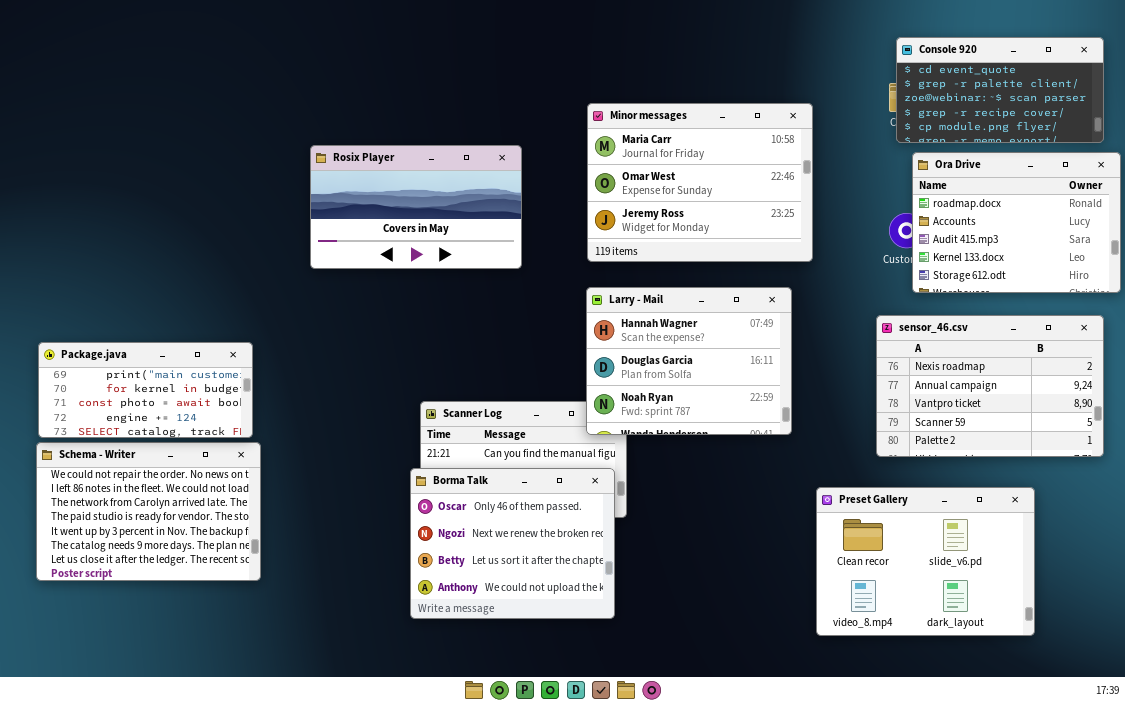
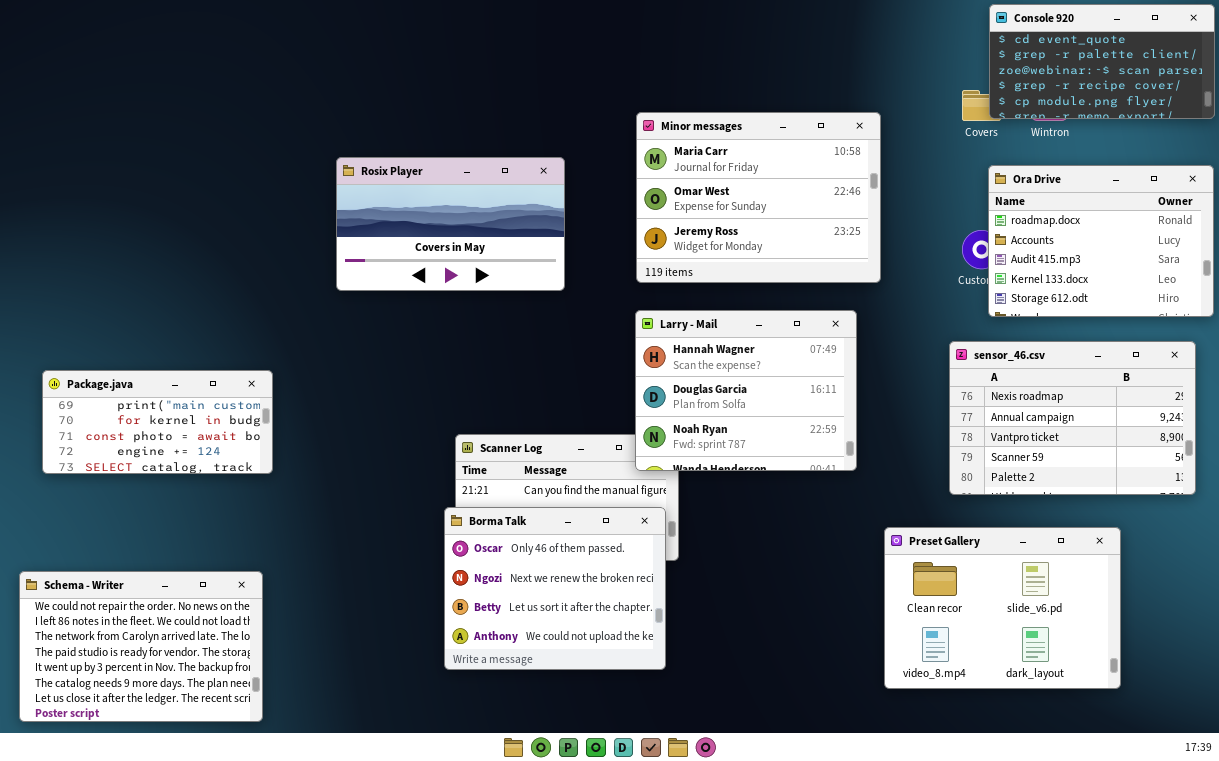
Console 920: [896,37,1104,143] -> [989,4,1215,119], moved
Schema - Writer: [36,442,261,581] -> [19,571,263,722], moved

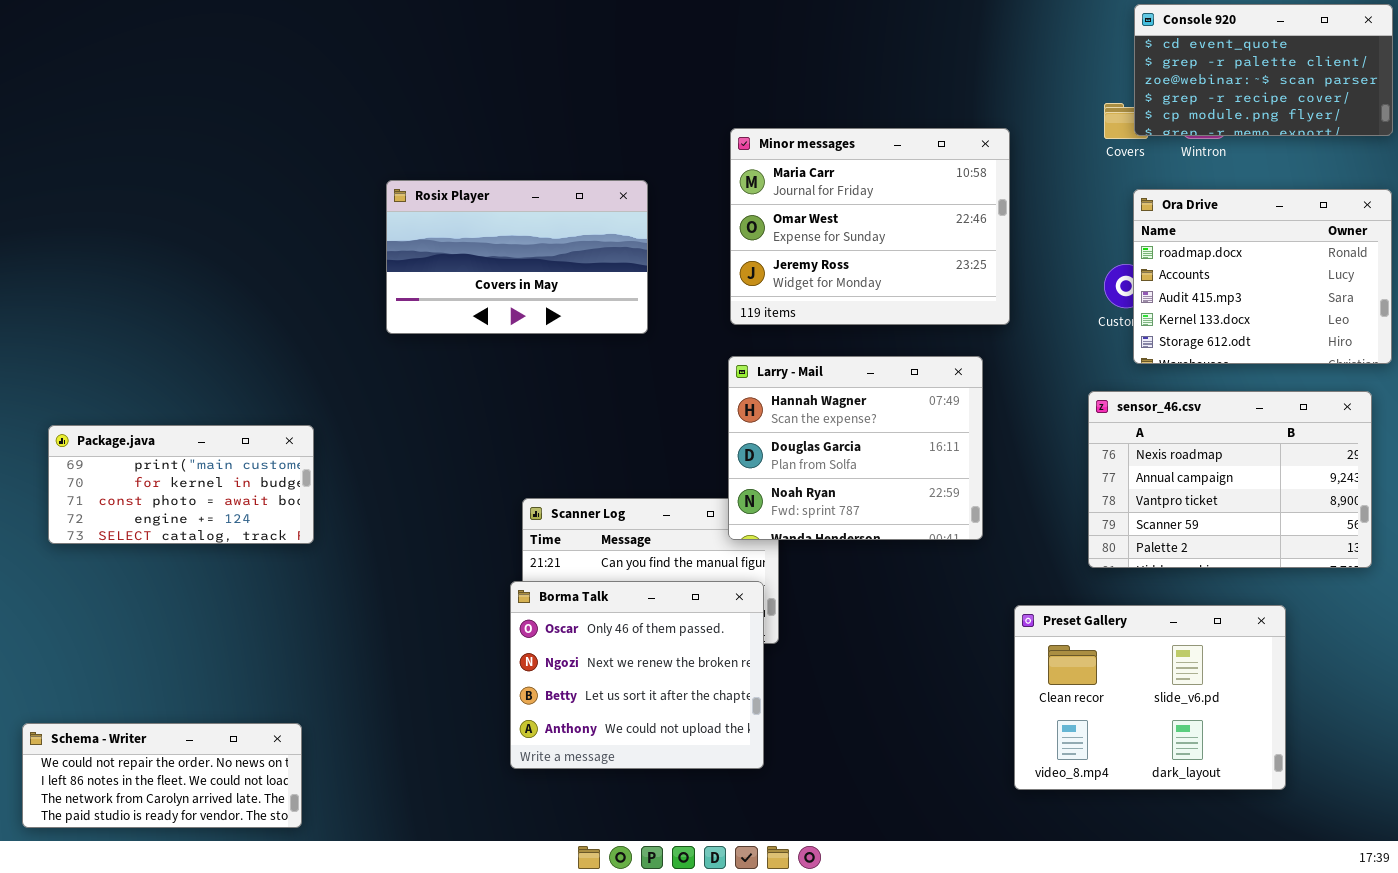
Schema - Writer: [19,571,263,722] -> [22,723,302,828], resized

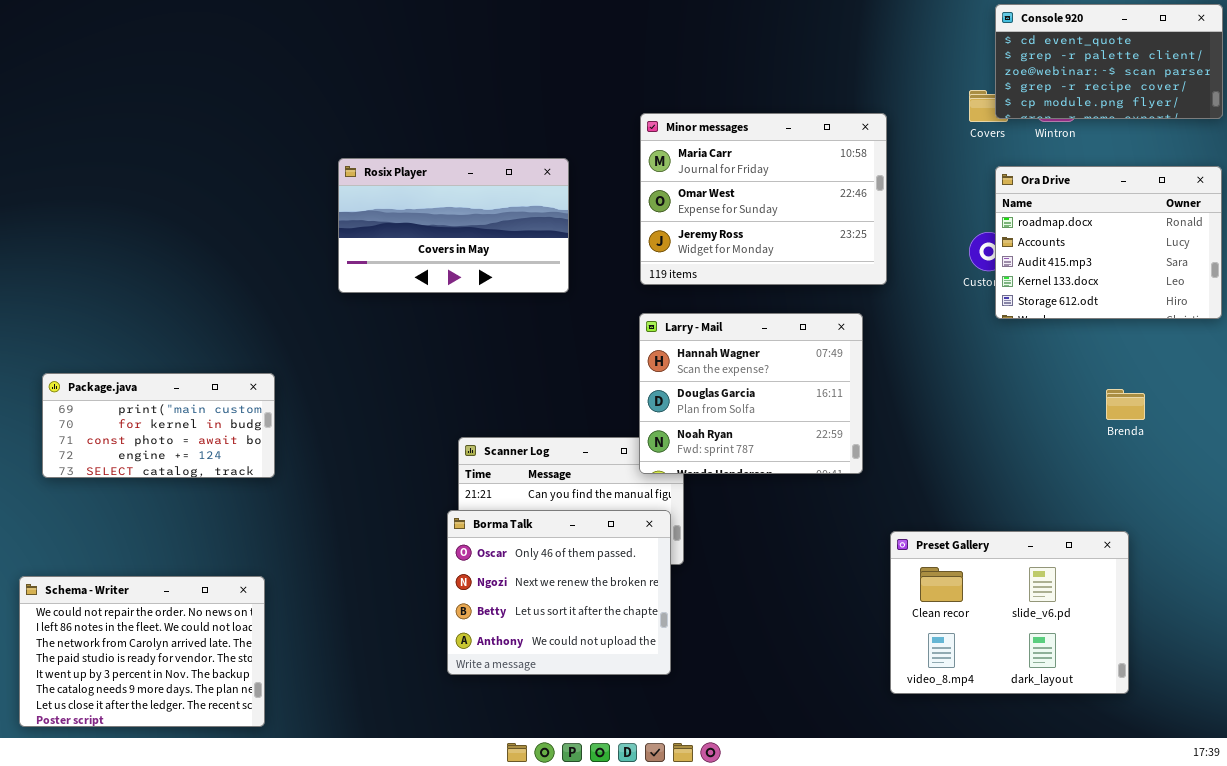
sensor_46.csv: [1088,391,1372,568] -> none, closed
Schema - Writer: [22,723,302,828] -> [19,576,265,727], resized

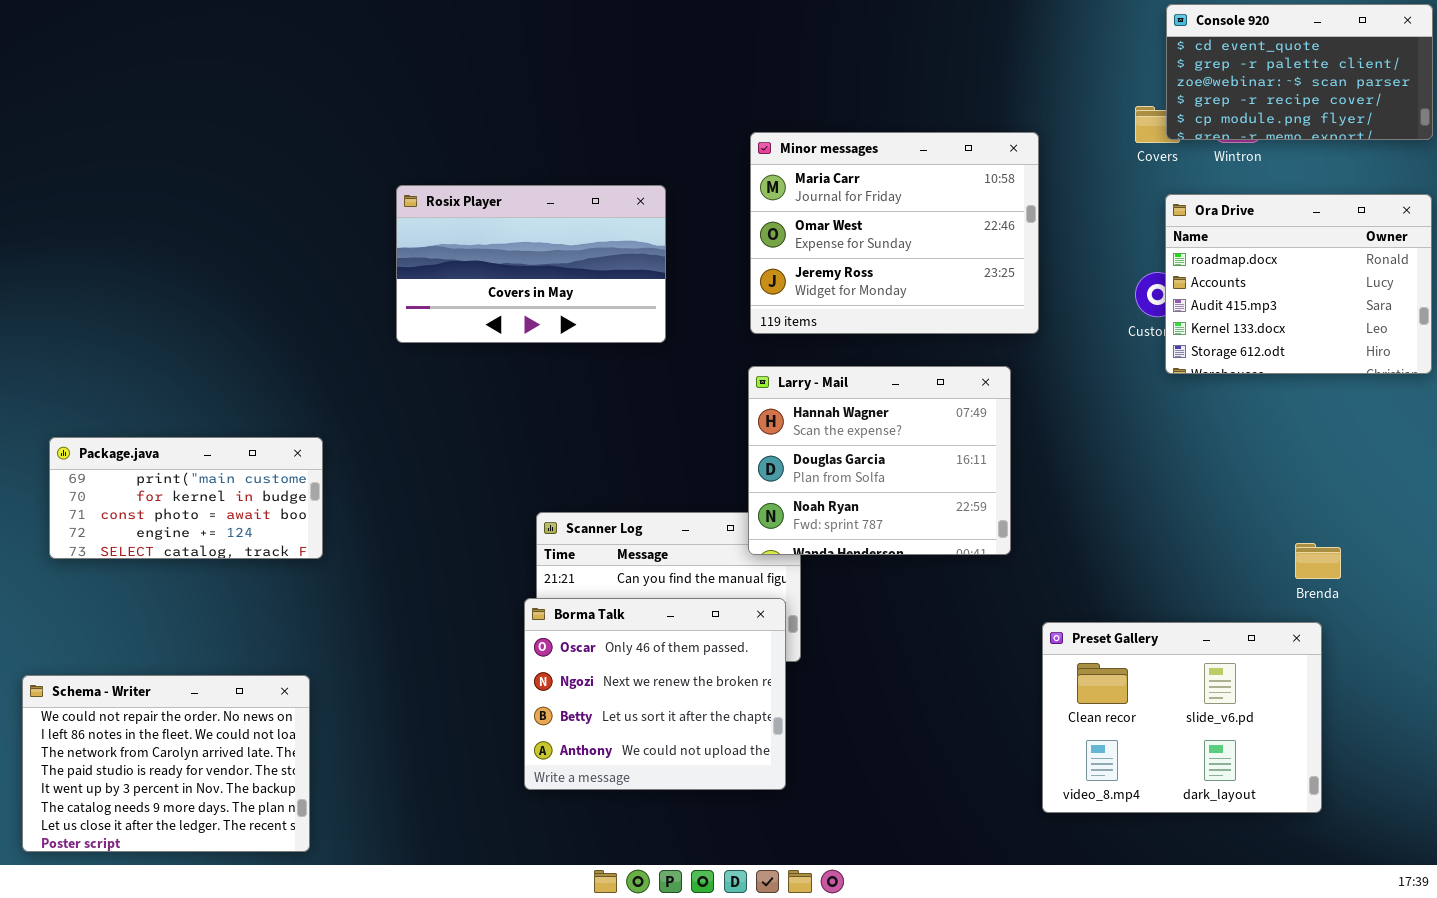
Brenda: [1106,389,1145,420] -> [1295,543,1341,579], moved

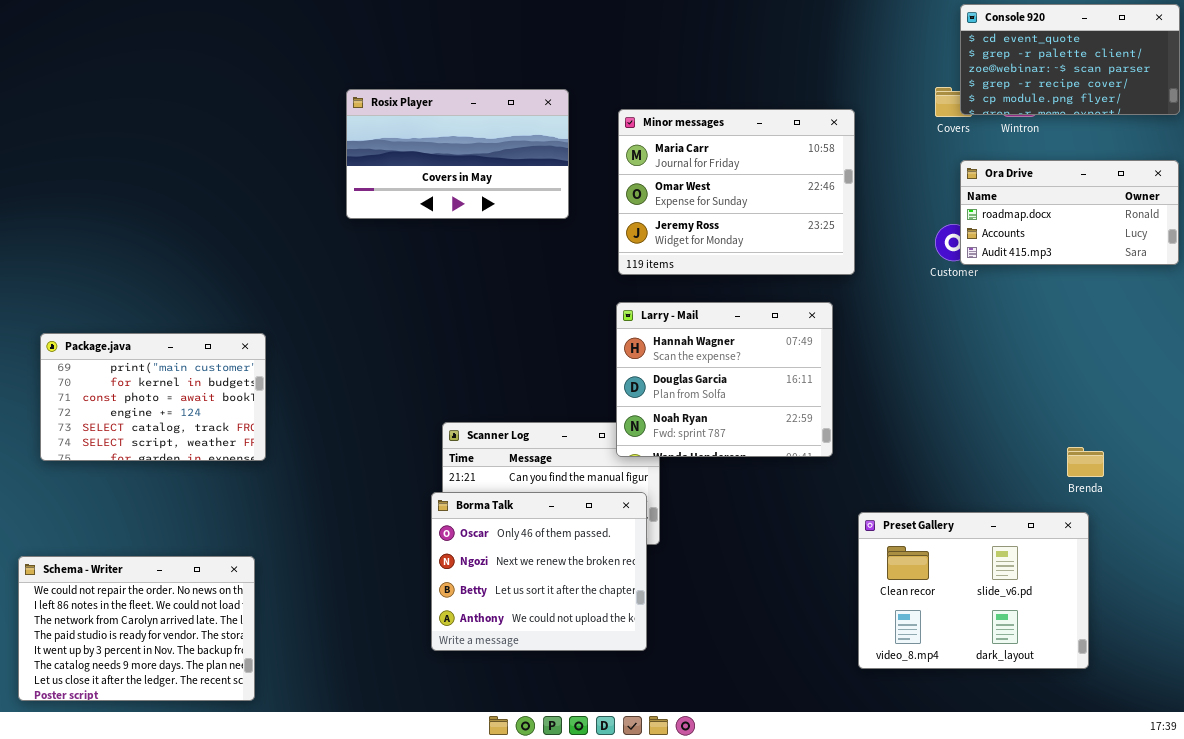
Rosix Player: [396,185,666,343] -> [346,89,569,219], moved
Ora Drive: [1165,194,1432,374] -> [960,160,1179,265], resized
Package.java: [49,437,323,559] -> [40,333,266,461], resized

